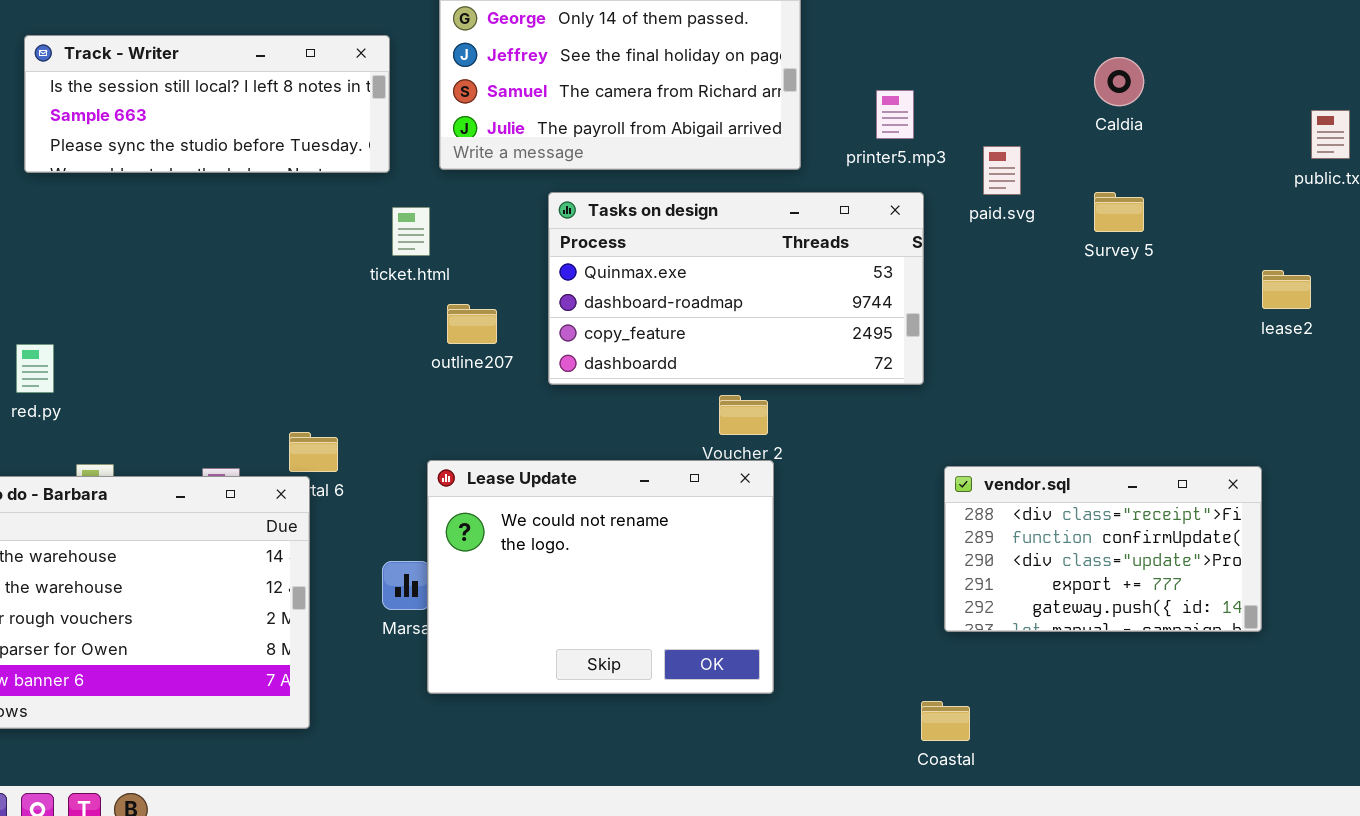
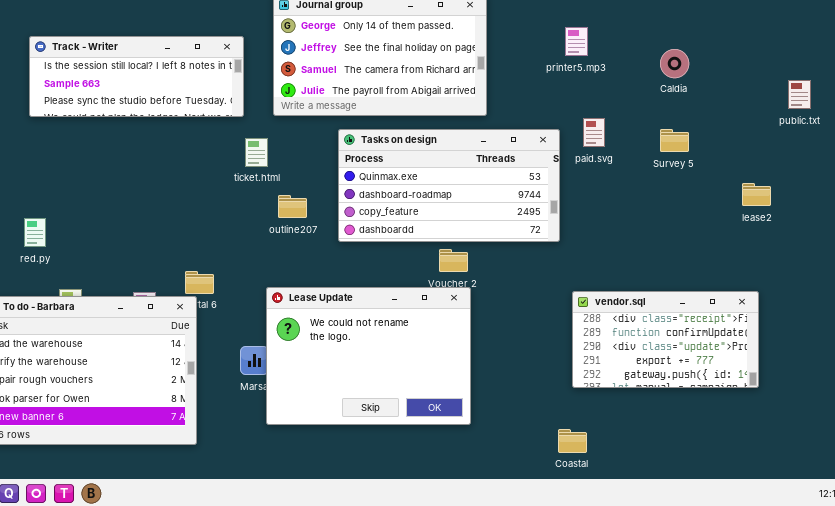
printer5.mp3: [876,90,914,139] -> [565,27,588,56], moved
paid.svg: [983,146,1021,195] -> [583,118,605,147], moved
lease2: [1262,270,1311,309] -> [742,183,771,206], moved

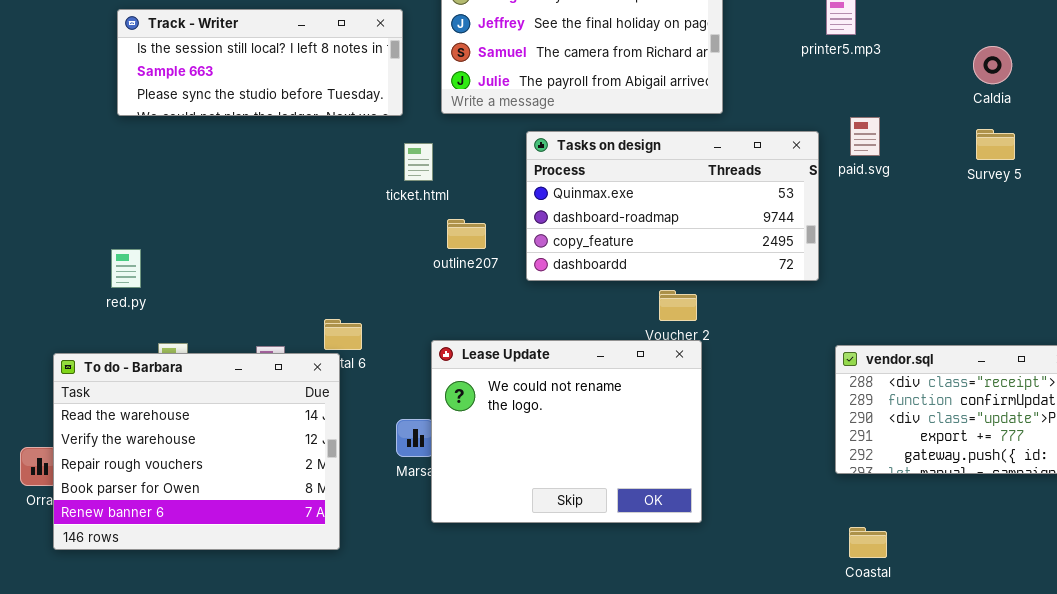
Caldia: [660,49,689,78] -> [973,46,1012,84], moved
Survey 5: [660,129,689,152] -> [976,129,1015,160], moved
Coastal: [558,429,587,453] -> [849,527,887,558], moved

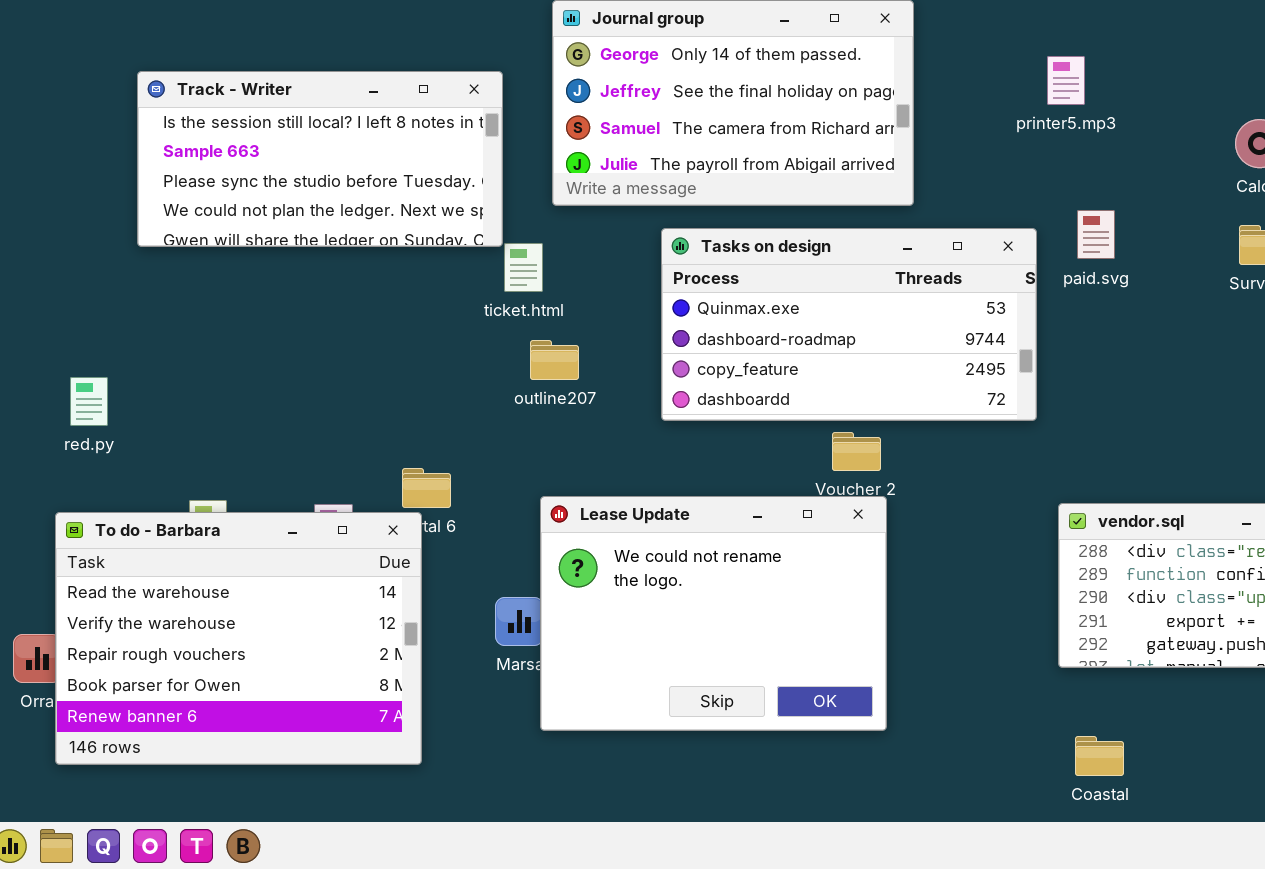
Track - Writer: [117,9,403,116] -> [137,71,503,247], resized
outline207: [447,219,486,249] -> [530,340,579,380], moved
red.py: [111,249,141,288] -> [70,377,108,426], moved

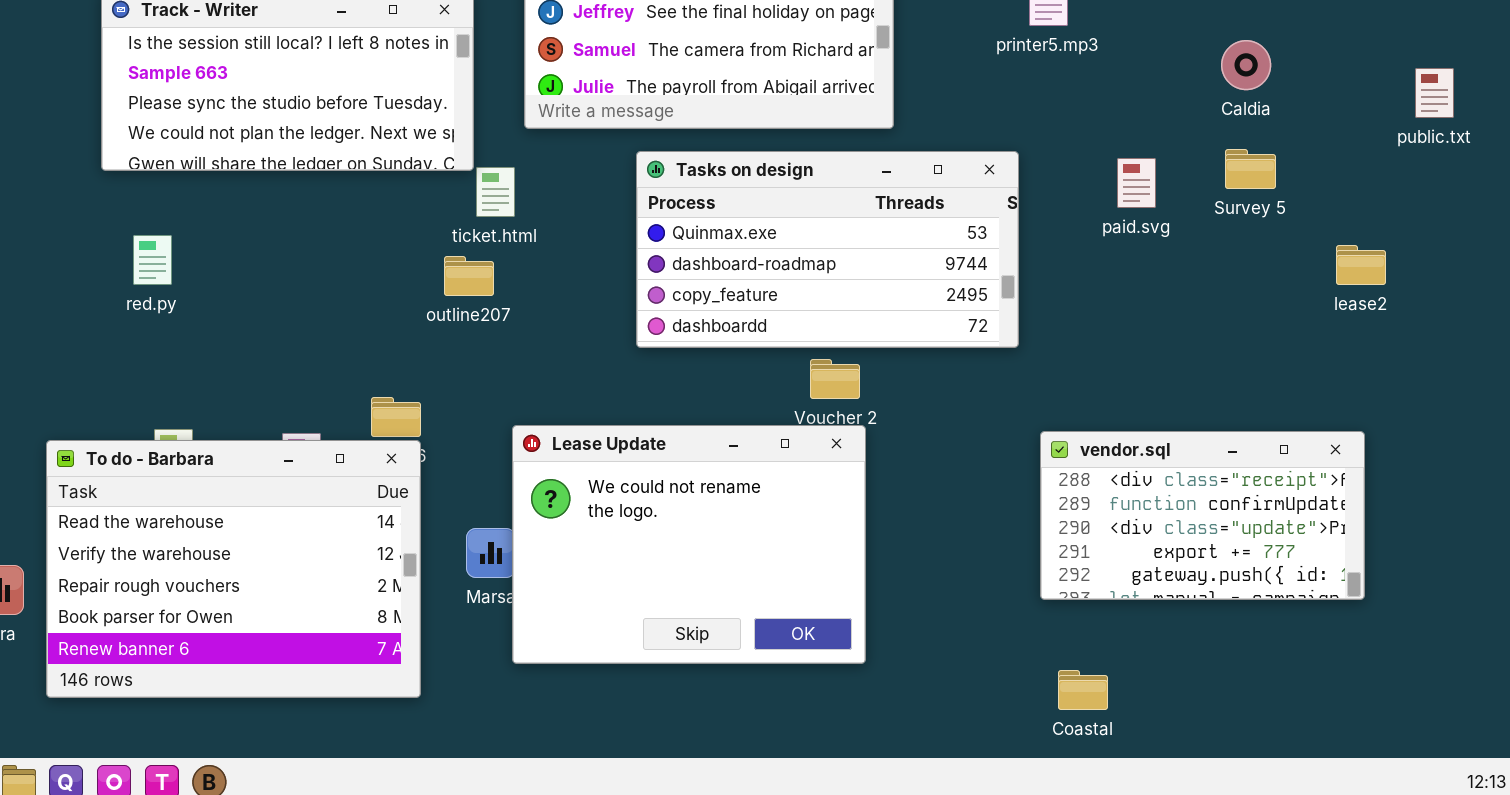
paid.svg: [1077,210,1115,259] -> [1117,158,1156,208], moved
outline207: [530,340,579,380] -> [444,256,494,296], moved
red.py: [70,377,108,426] -> [133,235,172,285], moved
To do - Barbara: [55,512,422,765] -> [46,440,421,698], moved

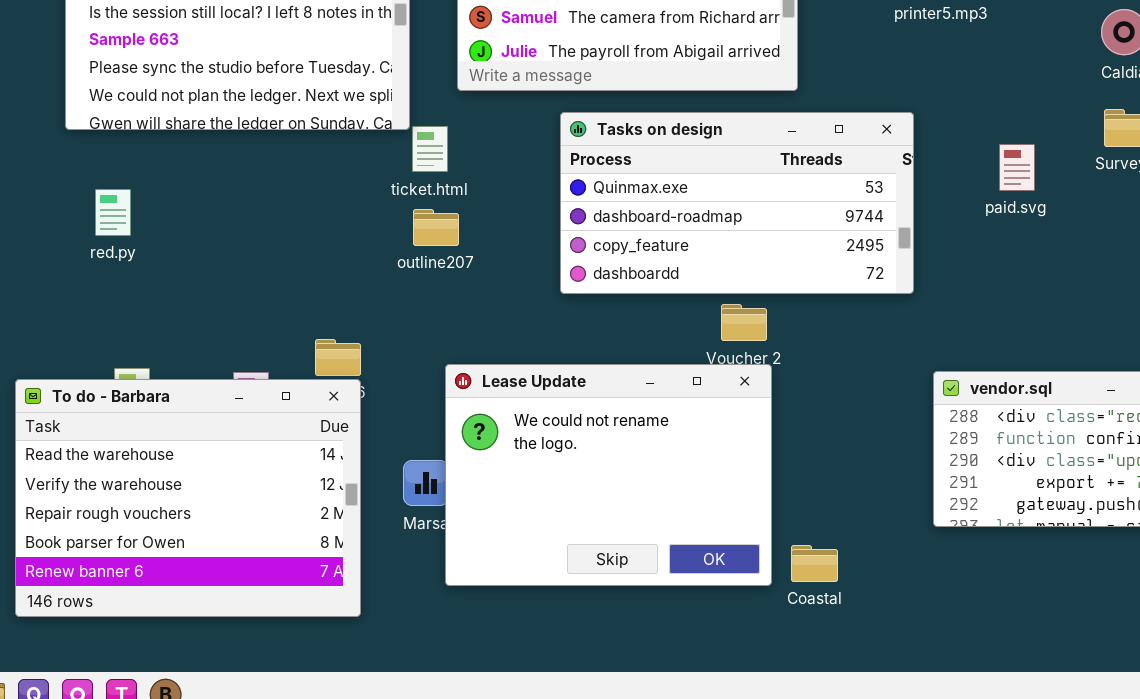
paid.svg: [1117,158,1156,208] -> [999,144,1035,191], moved
outline207: [444,256,494,296] -> [413,209,459,246], moved
Coastal: [1058,670,1108,710] -> [791,545,838,582], moved

